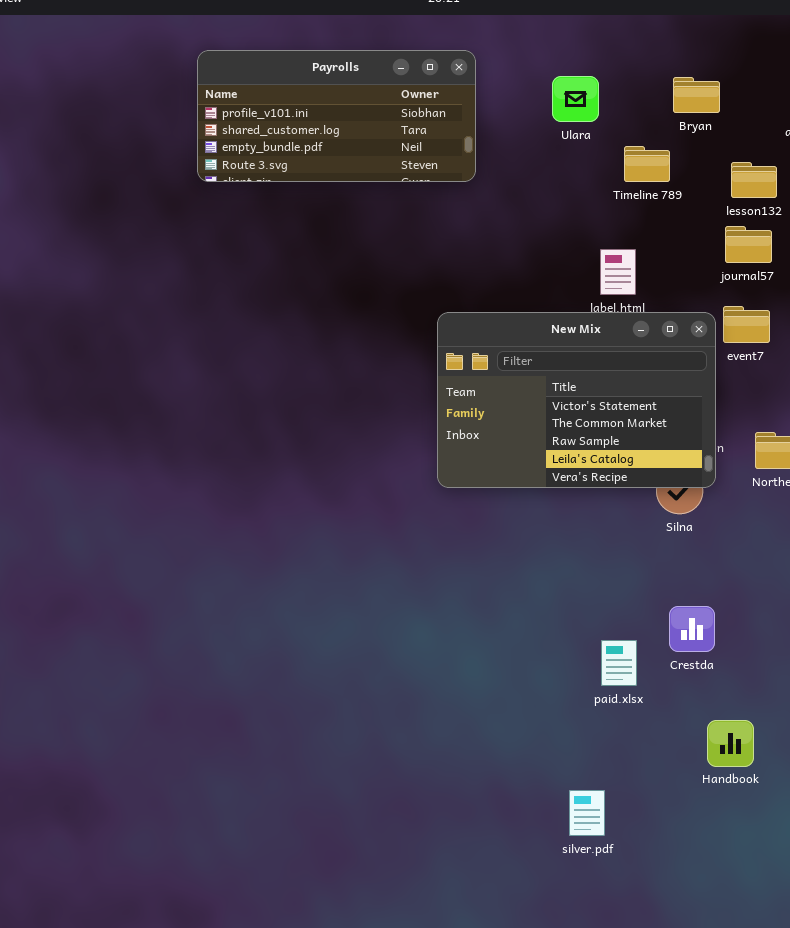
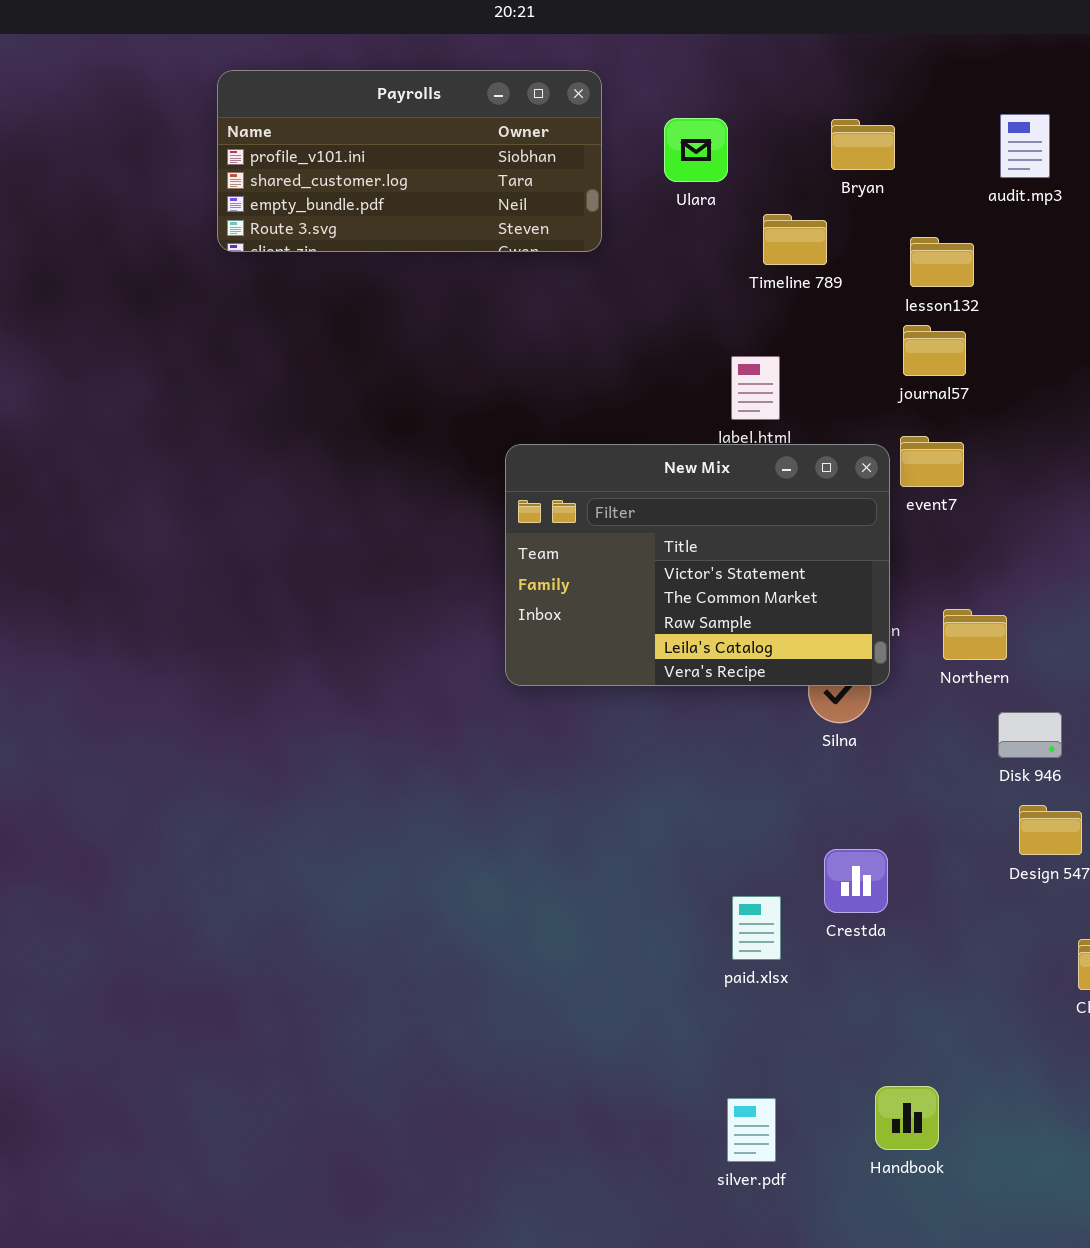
Payrolls: [197,50,476,182] -> [217,70,602,252], moved
Handbook: [707,720,754,767] -> [875,1086,939,1150], moved
silver.pdf: [569,790,605,836] -> [727,1098,776,1162], moved

